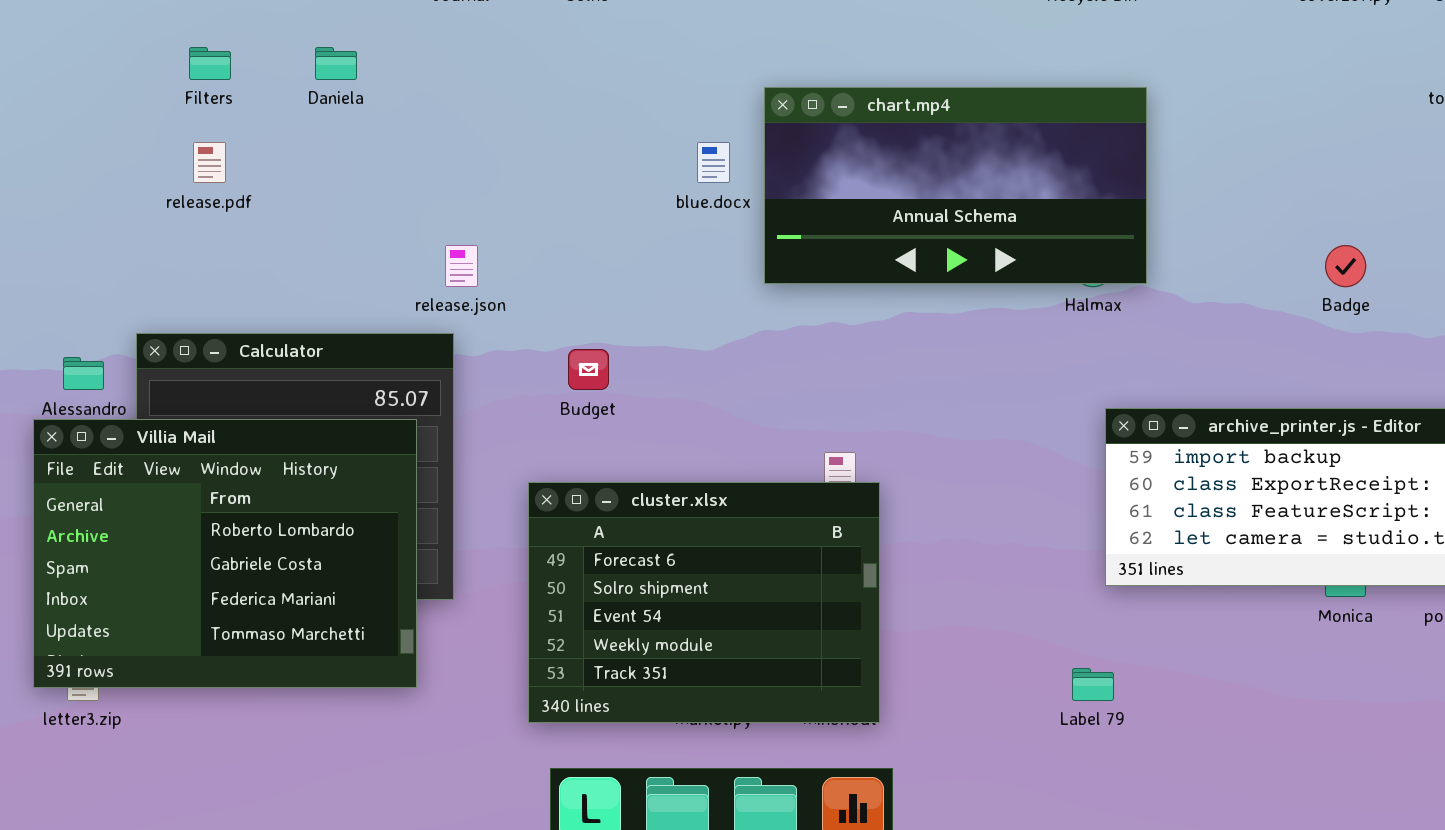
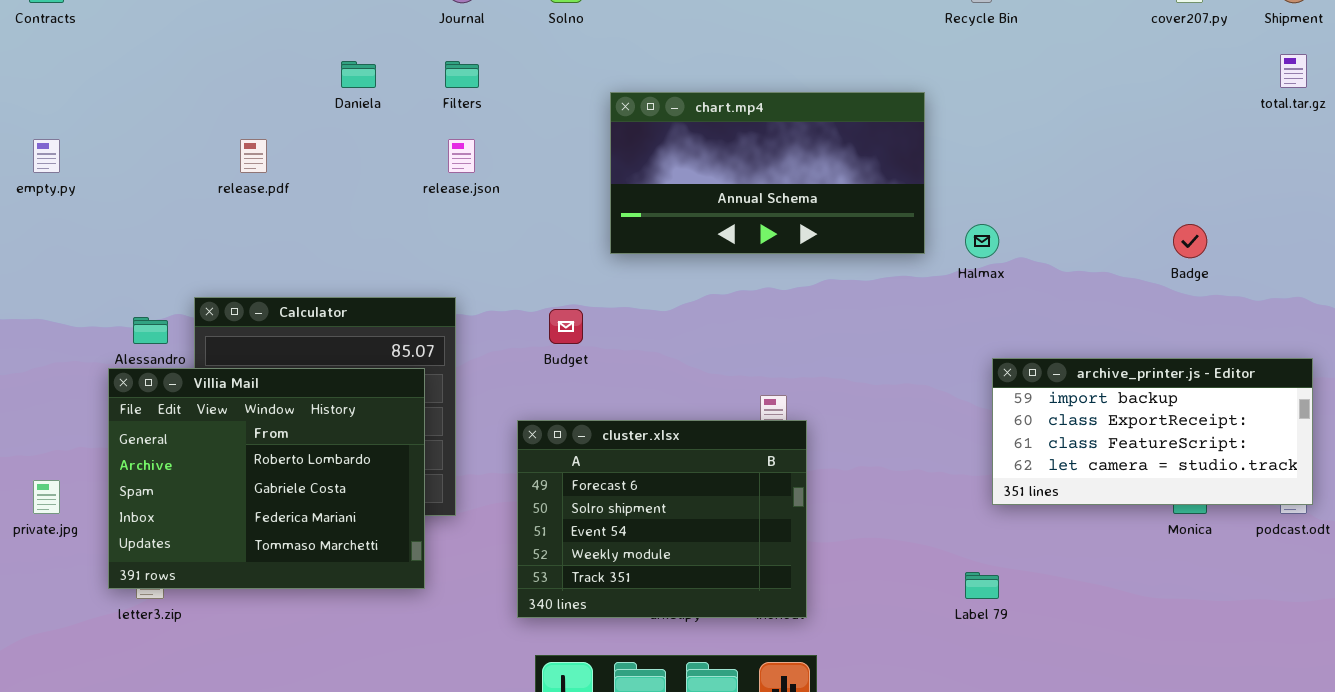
Filters: [189,47,231,80] -> [445,61,479,88], moved
chart.mp4: [764,87,1147,284] -> [610,92,925,254], moved
release.json: [445,245,478,287] -> [448,139,475,173], moved

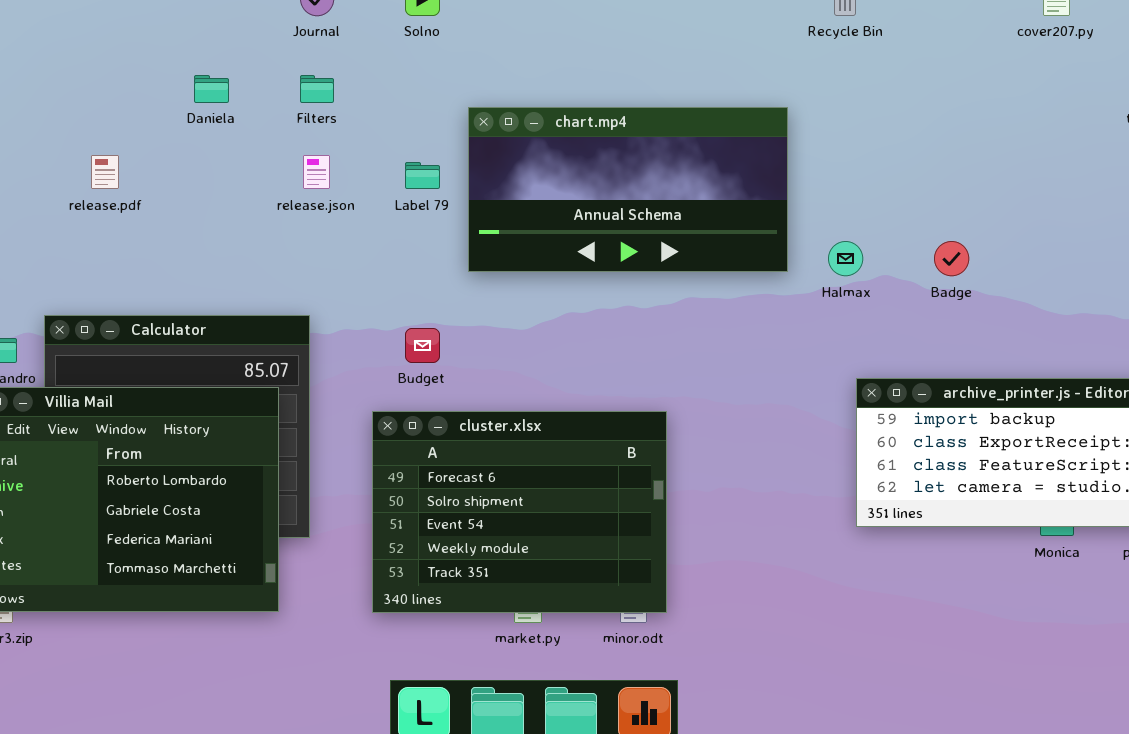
Badge: [1173,224,1207,258] -> [934,241,969,276], moved
cluster.xlsx: [517,420,807,618] -> [372,411,667,613], moved
Label 79: [965,572,999,599] -> [405,162,440,189], moved

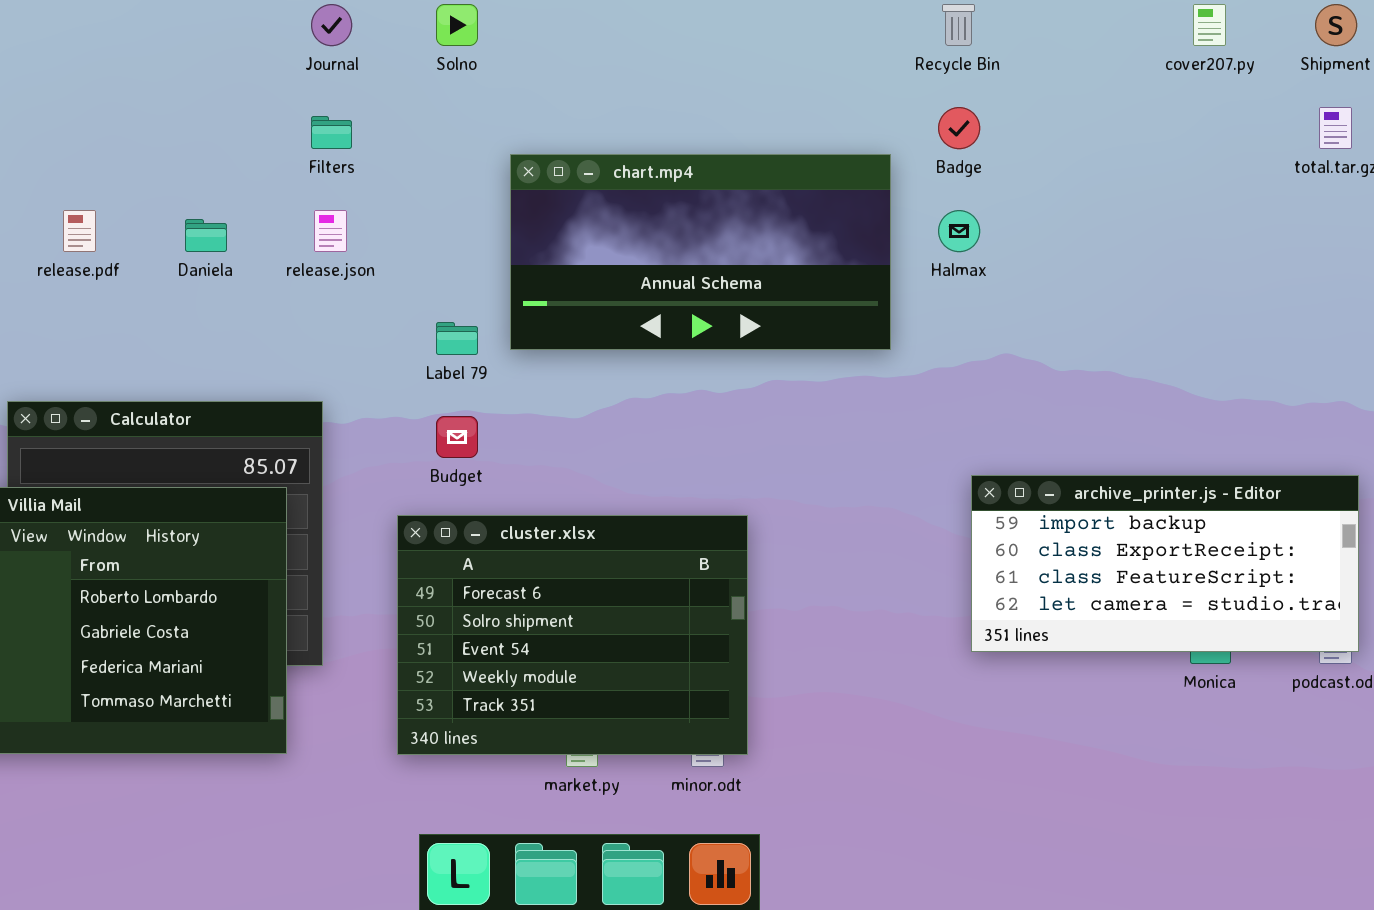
Daniela: [194,75,229,103] -> [185,219,227,252], moved
Label 79: [405,162,440,189] -> [436,322,478,355], moved
Halmax: [828,241,863,276] -> [938,210,980,252], moved
Badge: [934,241,969,276] -> [938,107,980,149], moved

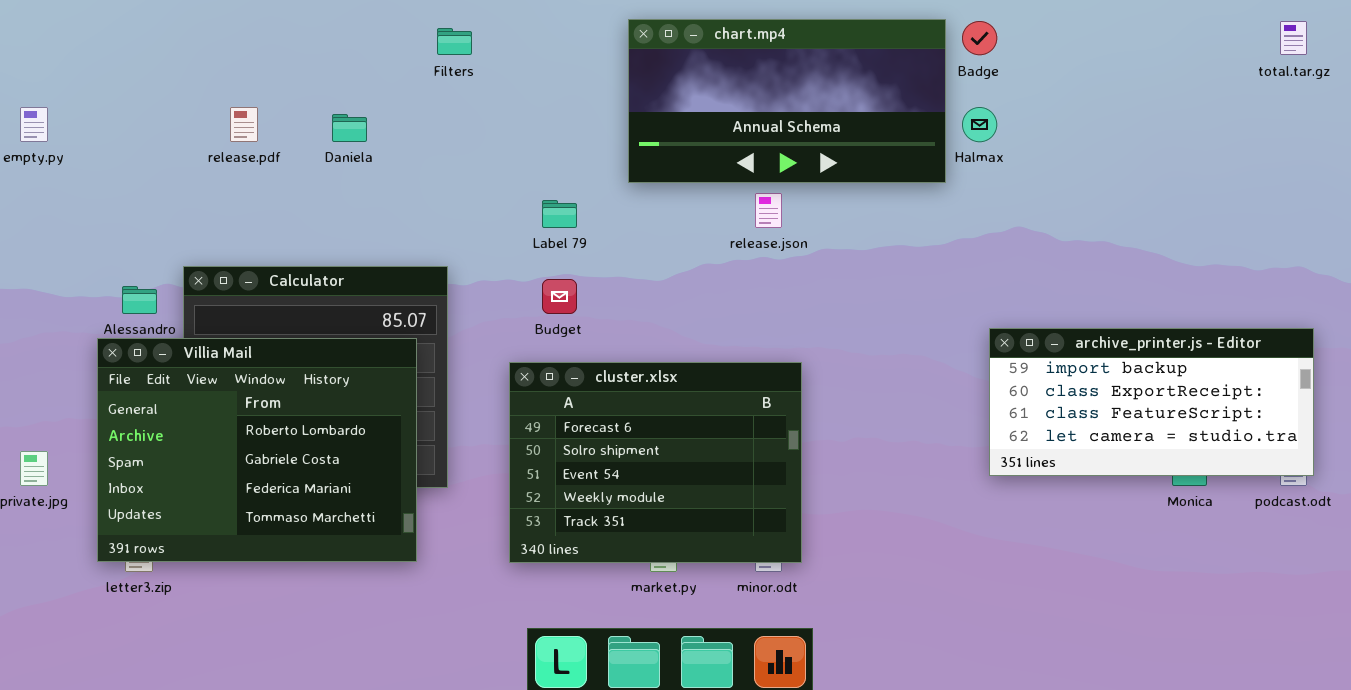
chart.mp4: [510,154,891,350] -> [628,19,946,183], moved
release.json: [314,210,347,252] -> [755,193,782,228], moved

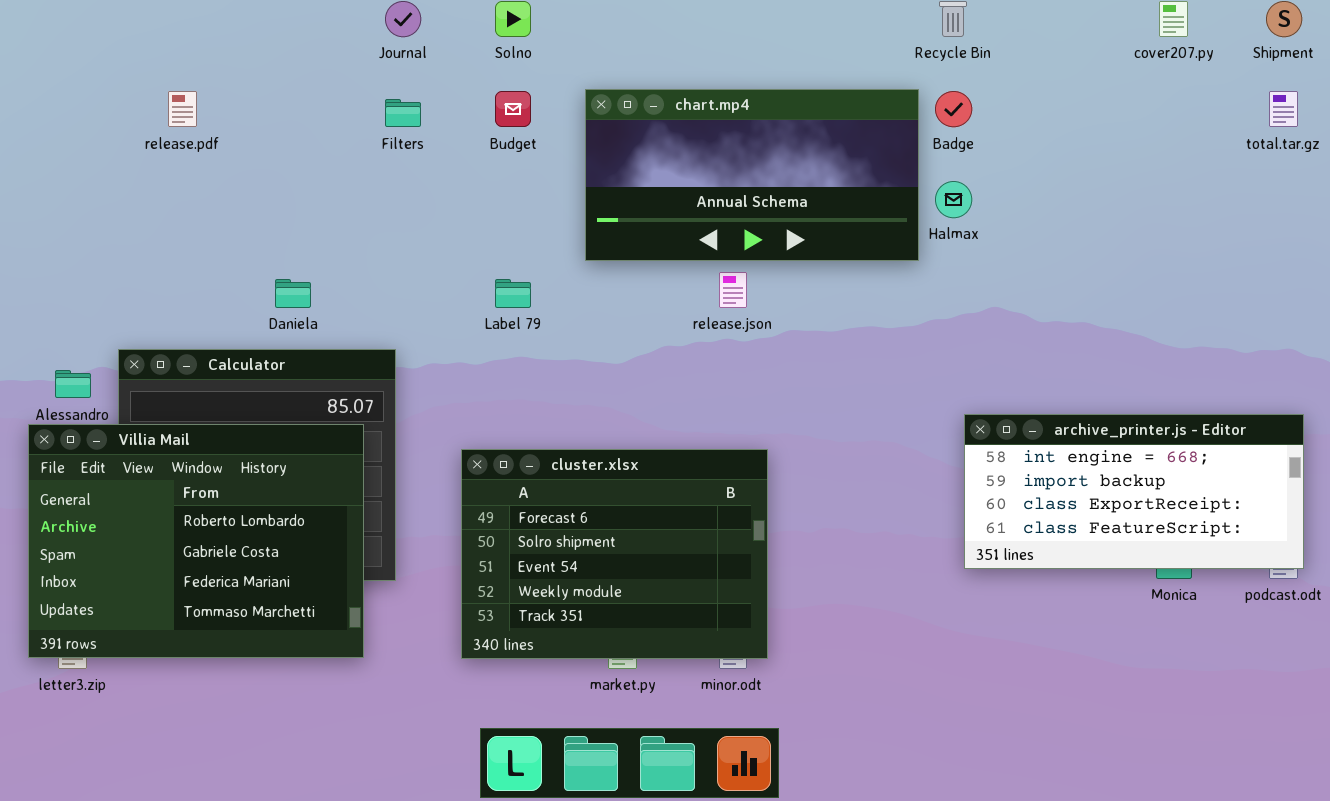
release.pdf: [230,107,258,142] -> [168,91,197,127], moved
Daniela: [332,114,367,142] -> [275,279,311,308], moved
Budget: [542,279,577,314] -> [495,91,531,127], moved
archive_printer.js - Editor: [989,328,1314,476] -> [964,414,1304,569], scrolled up 1 row

